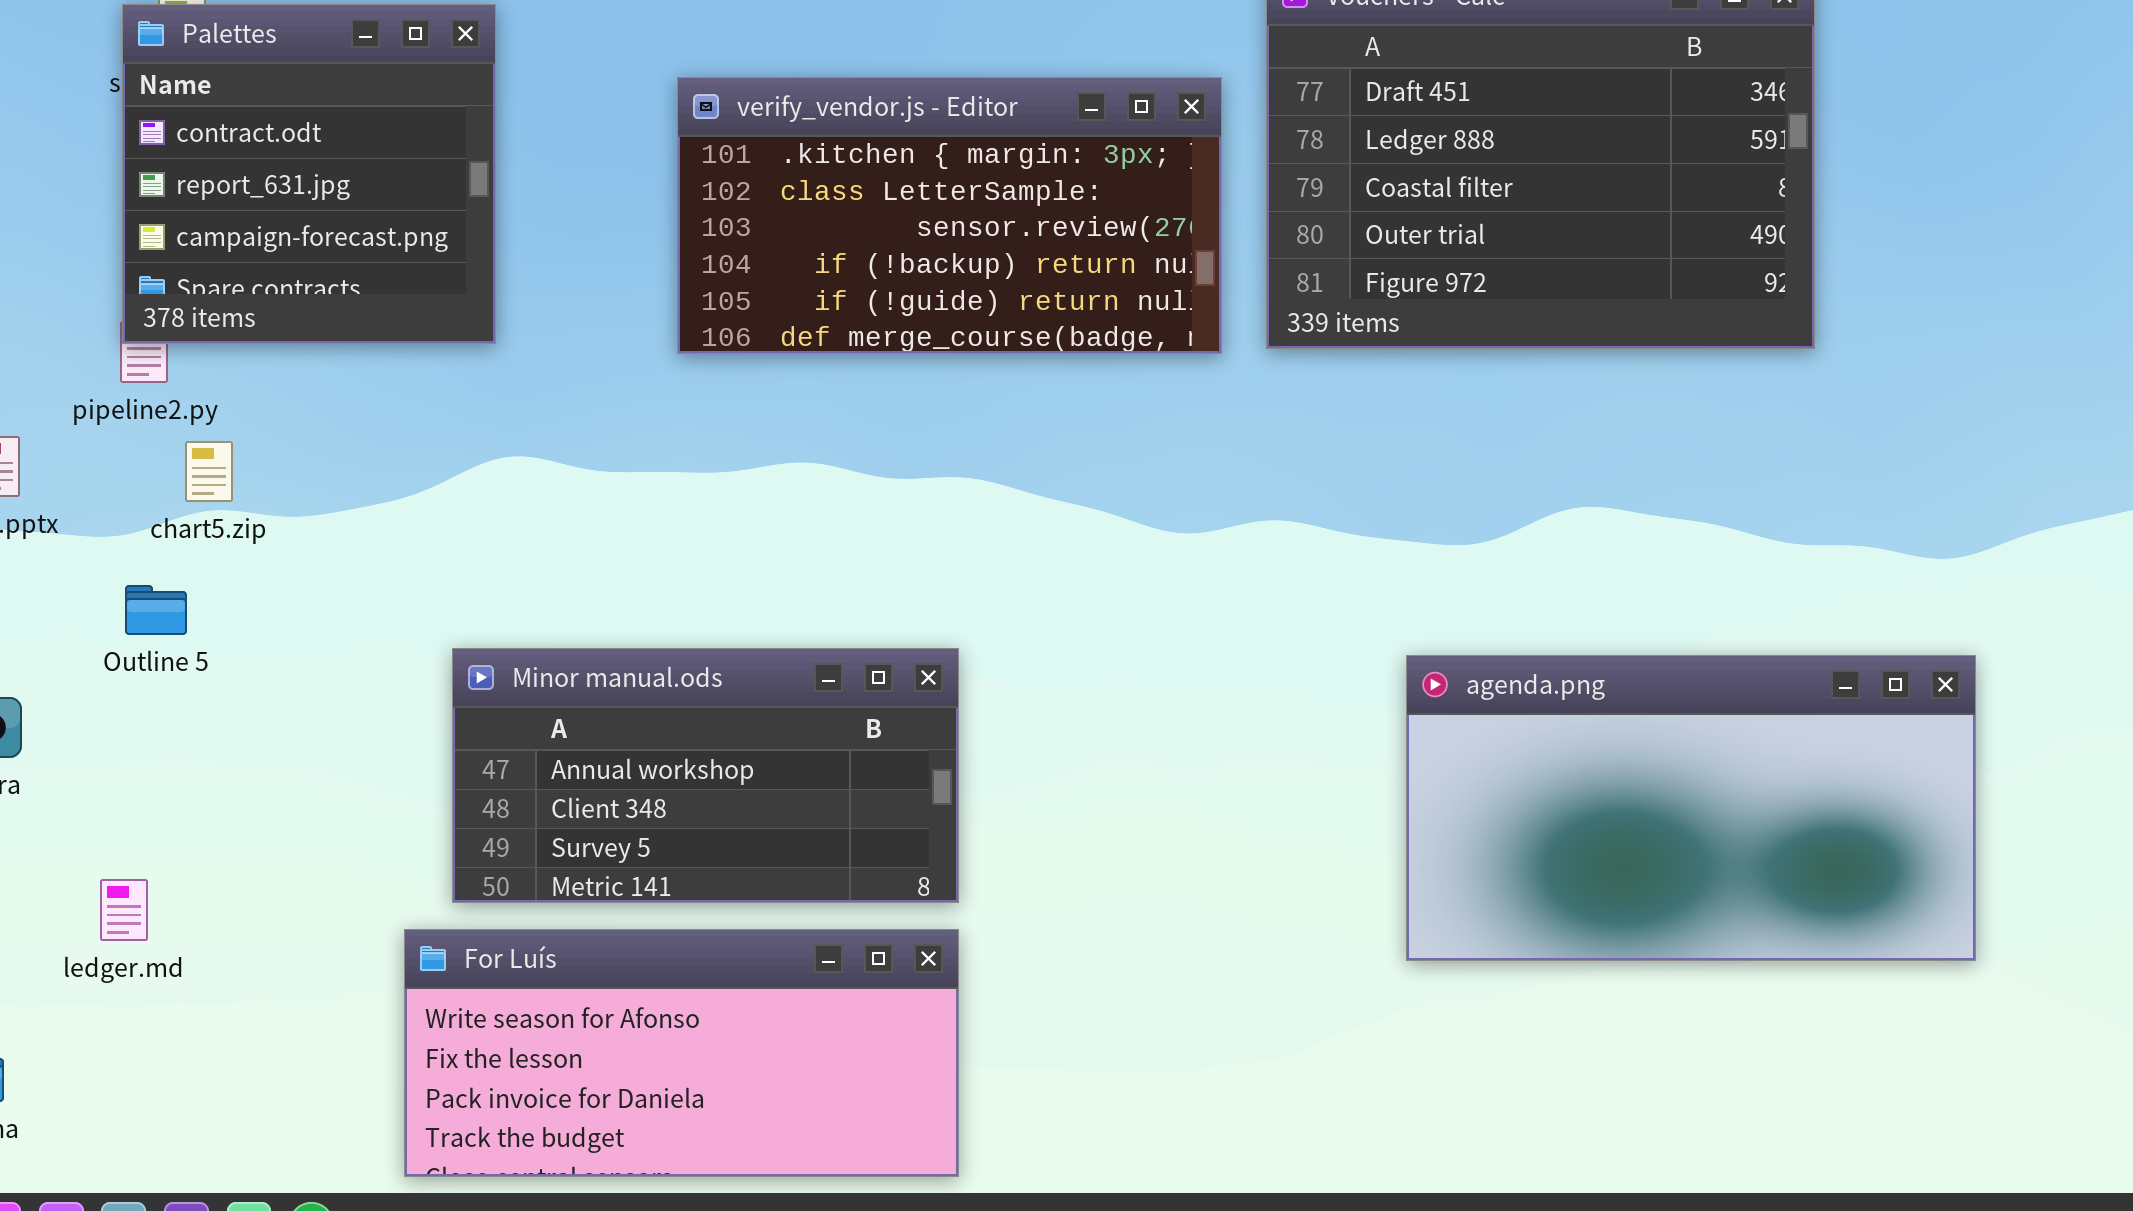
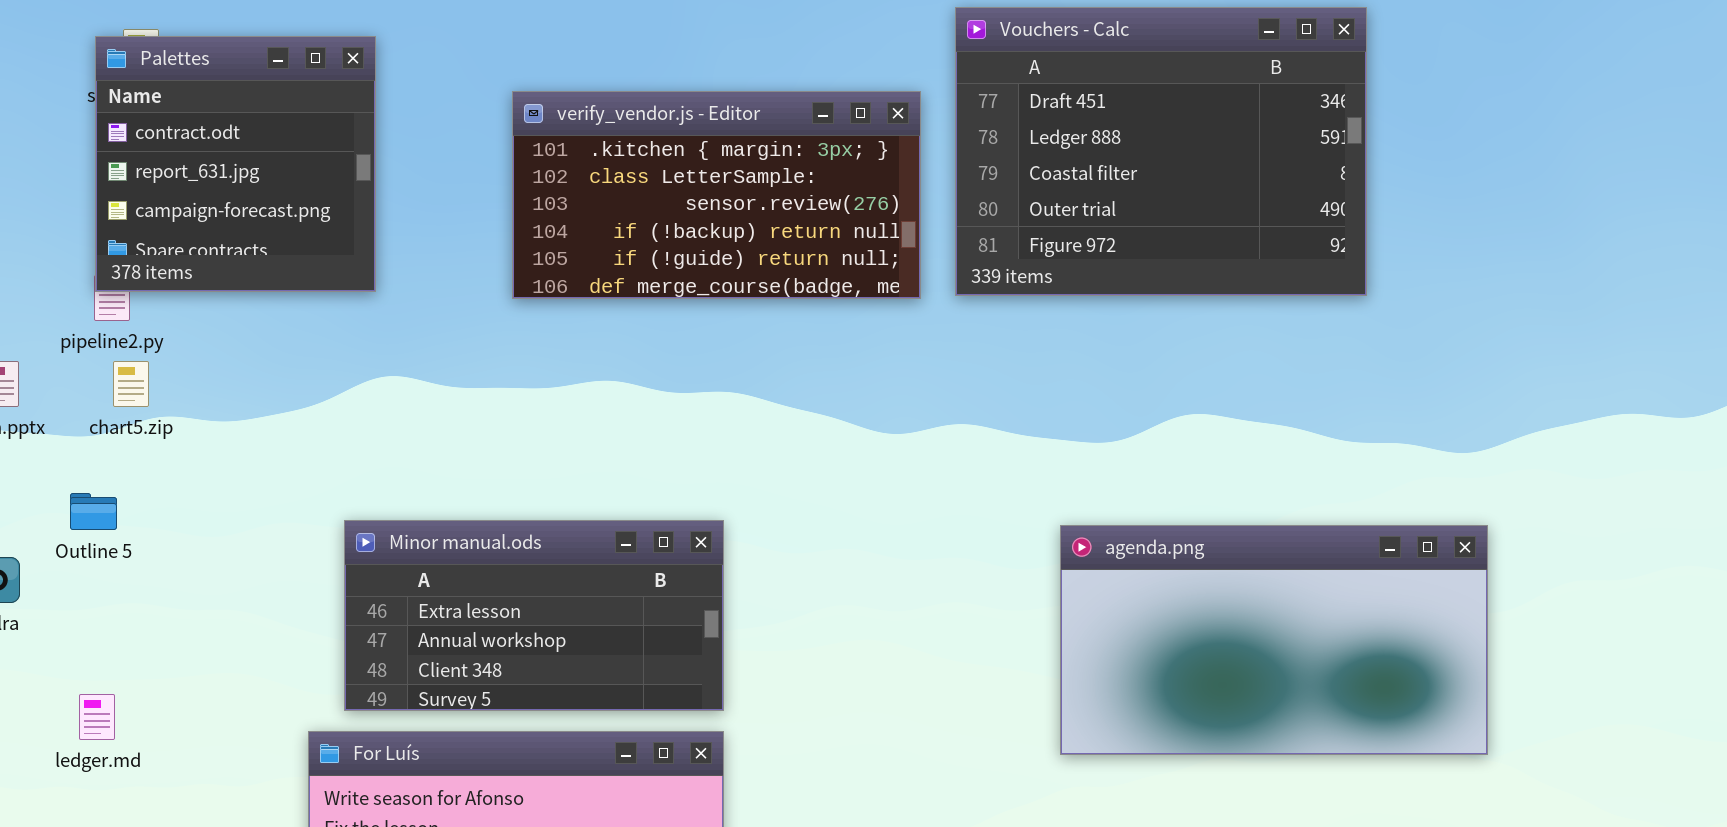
chart5.zip: [185,441,233,502] -> [113,361,149,407], moved
Outline 5: [125,585,187,635] -> [70,493,117,530], moved
Minor manual.ods: [452,648,959,903] -> [344,520,724,711], scrolled up 1 row

